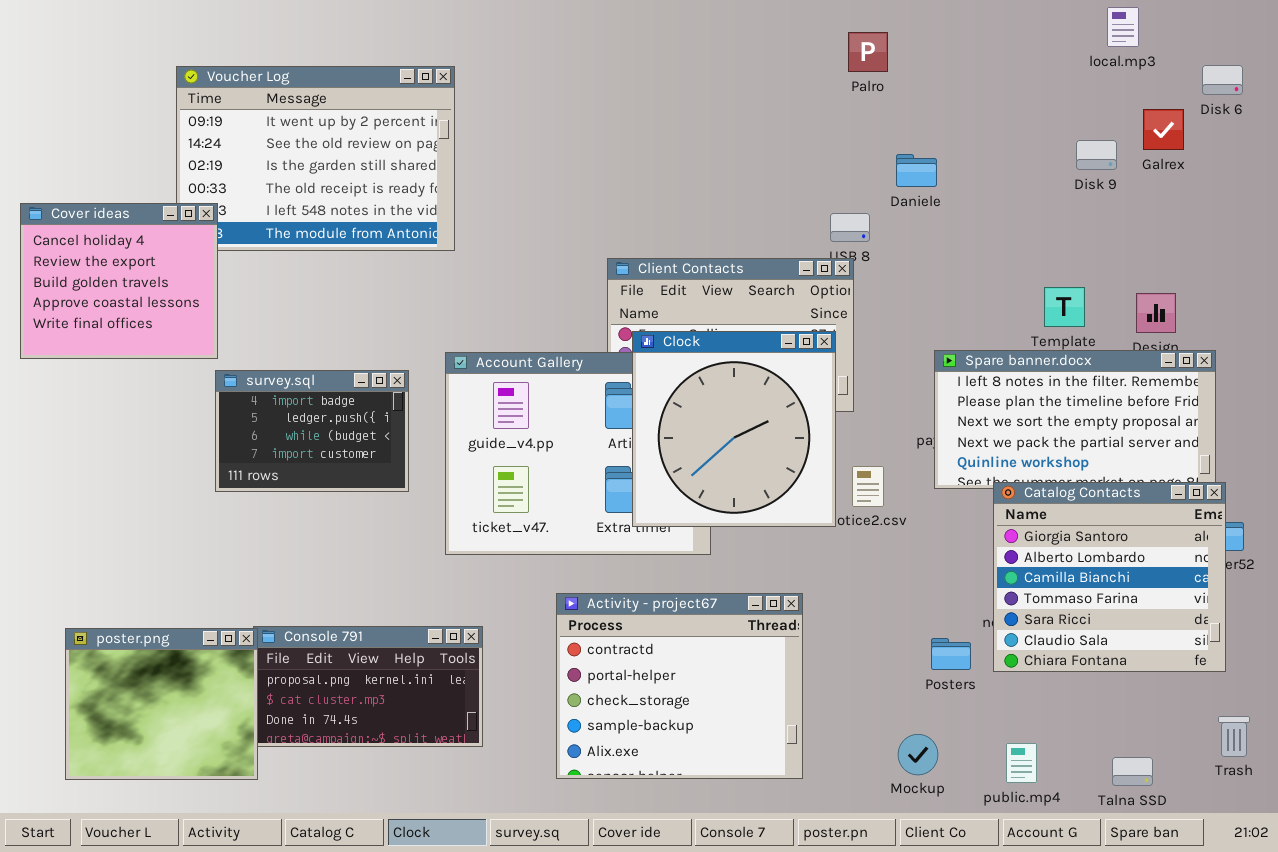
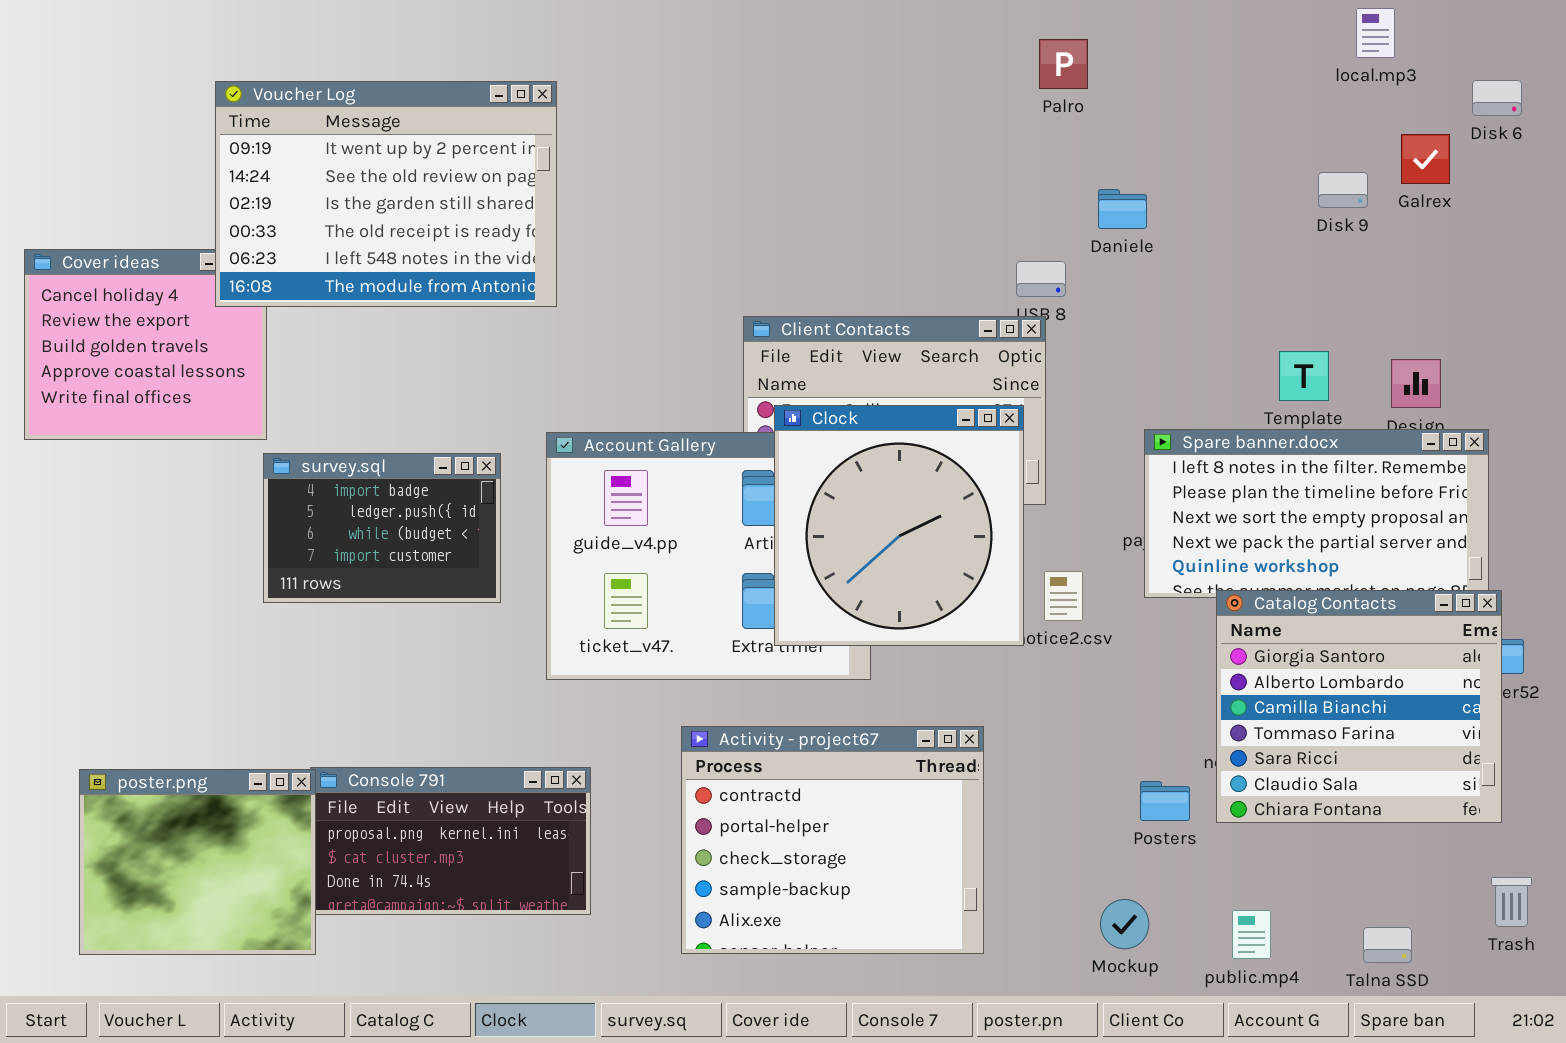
Voucher Log: [176,66,455,251] -> [215,81,557,307], raised

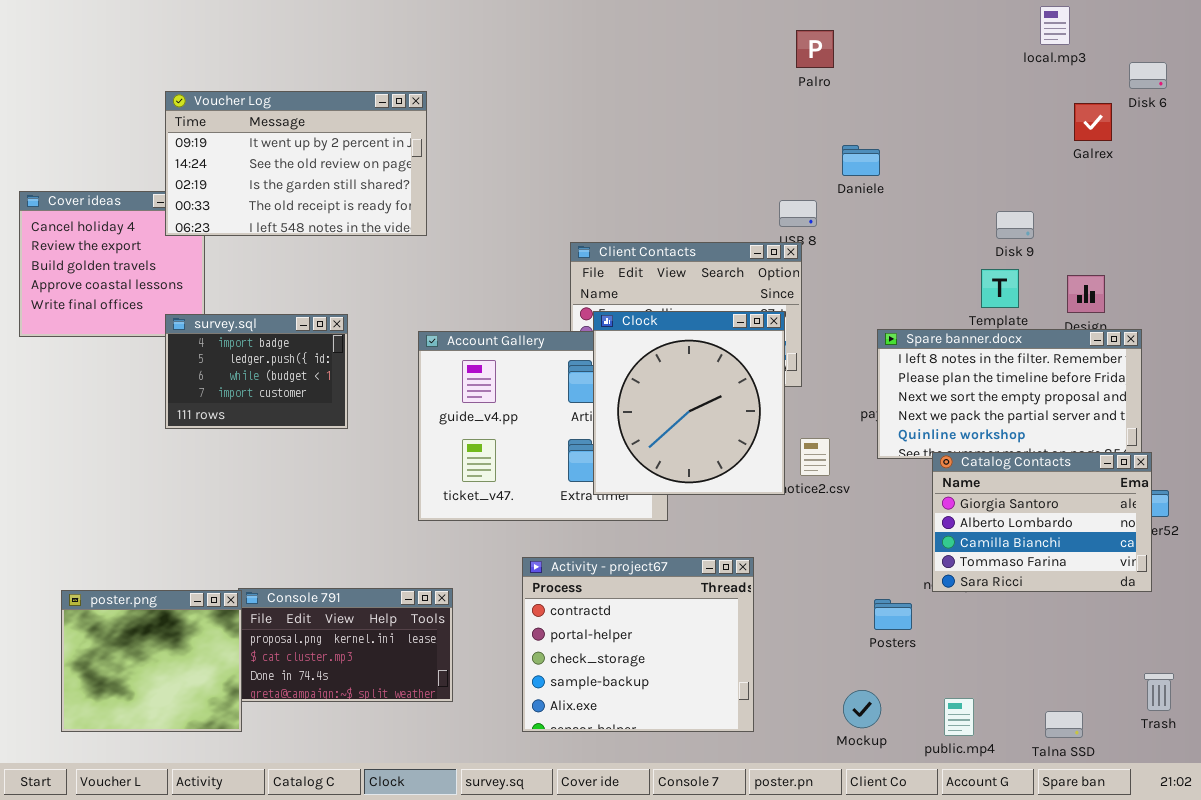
Voucher Log: [215,81,557,307] -> [165,91,427,236], resized
Disk 9: [1318,172,1368,208] -> [996,211,1034,239], moved
survey.sql: [263,453,501,603] -> [165,314,348,429], moved
Catalog Contacts: [1216,590,1502,823] -> [932,452,1152,592], resized

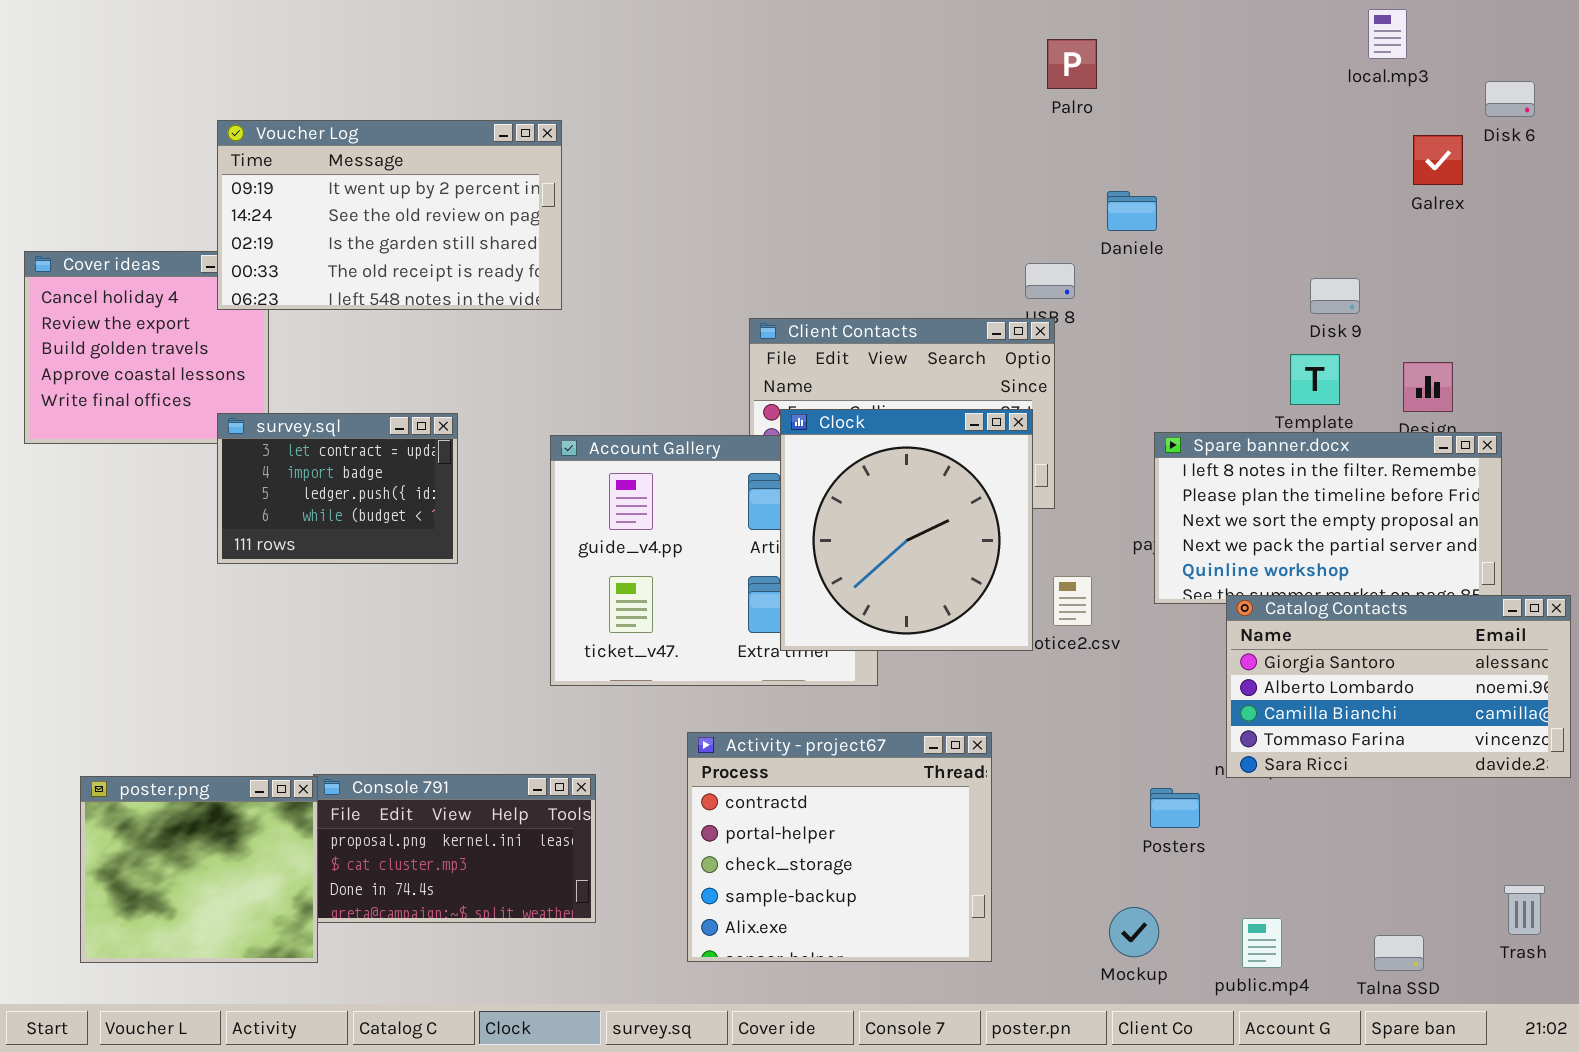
survey.sql: [165,314,348,429] -> [217,413,458,564], scrolled up 1 row
Catalog Contacts: [932,452,1152,592] -> [1226,595,1571,778], resized

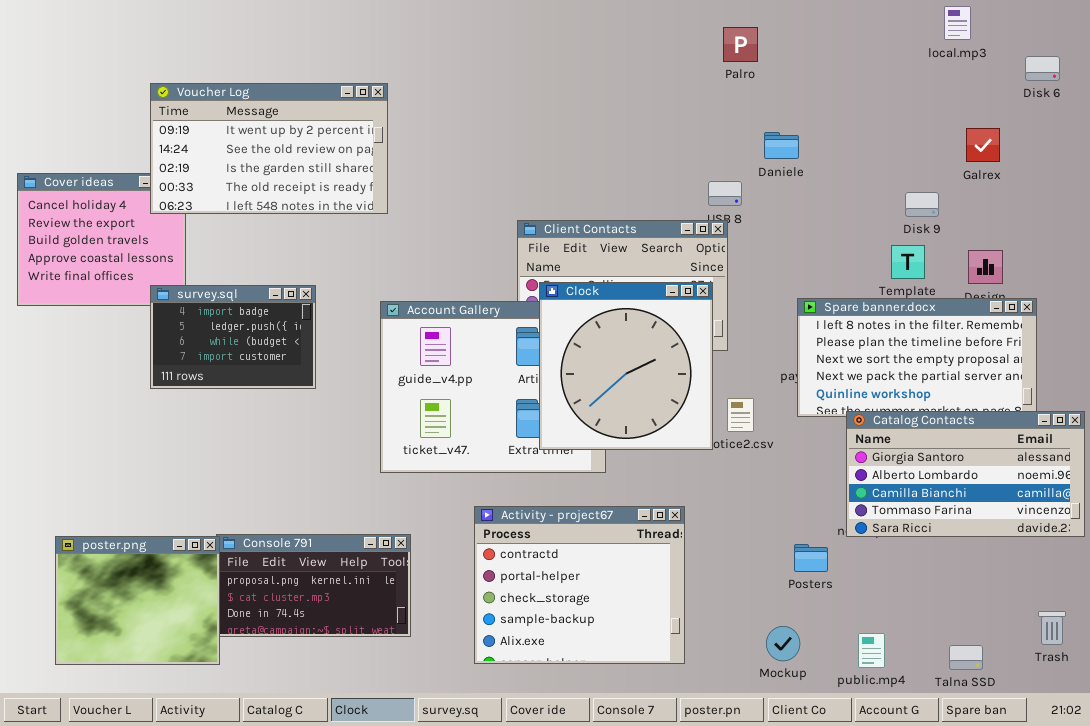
Galrex: [1413,135,1463,185] -> [966,128,1000,162], moved
survey.sql: [217,413,458,564] -> [150,285,316,389], scrolled down 1 row

